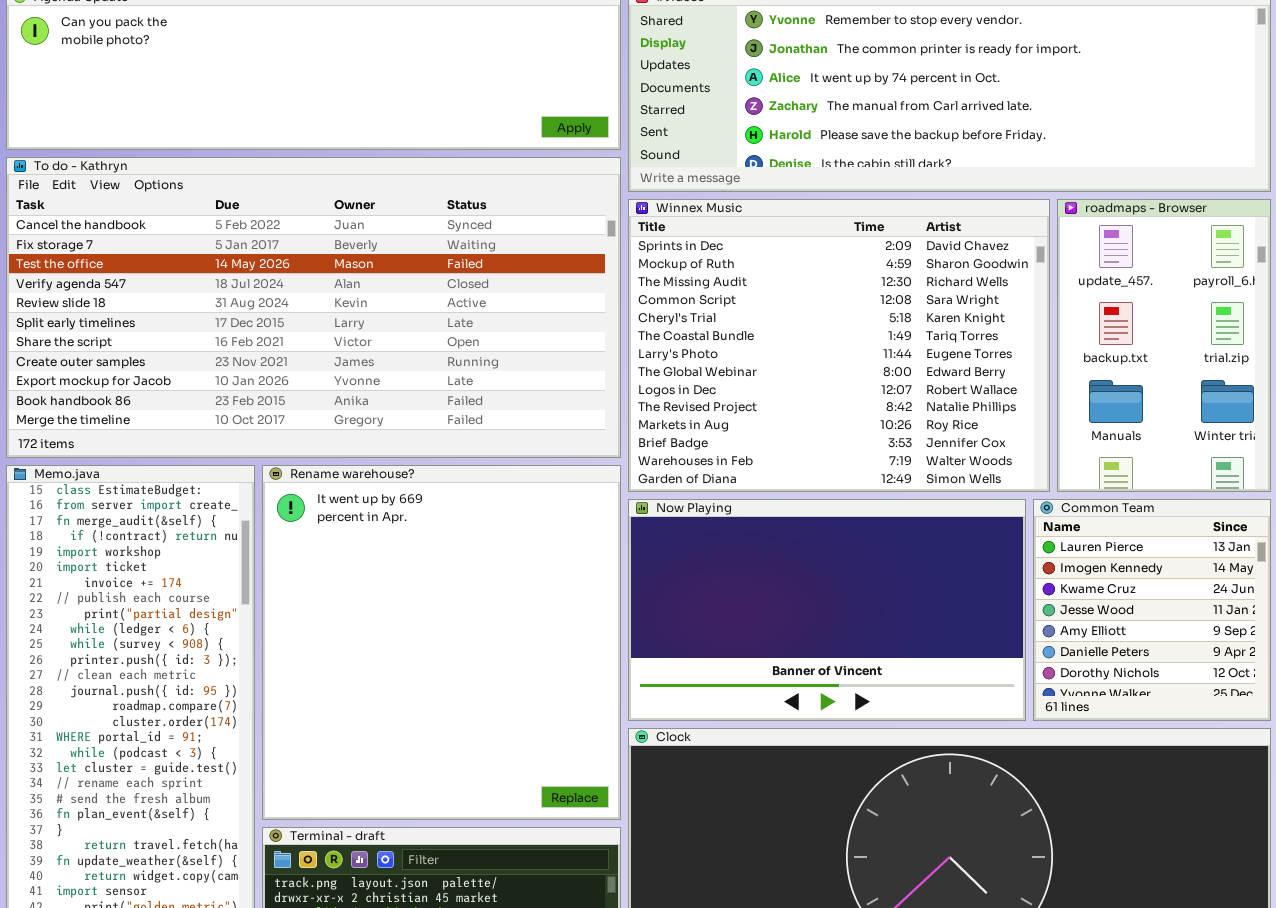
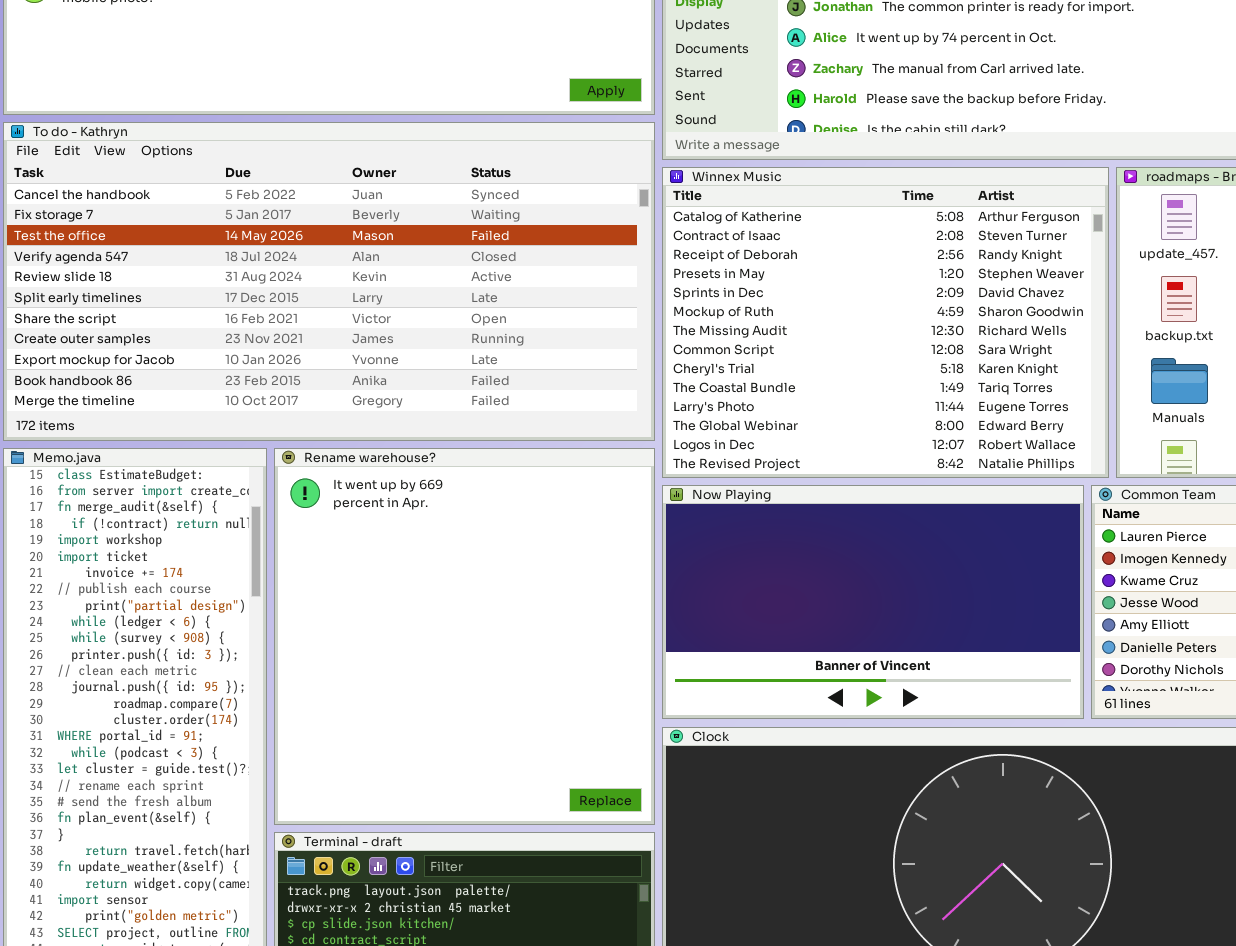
Winnex Music: [628,199,1050,492] -> [662,167,1109,478], scrolled up 4 rows

